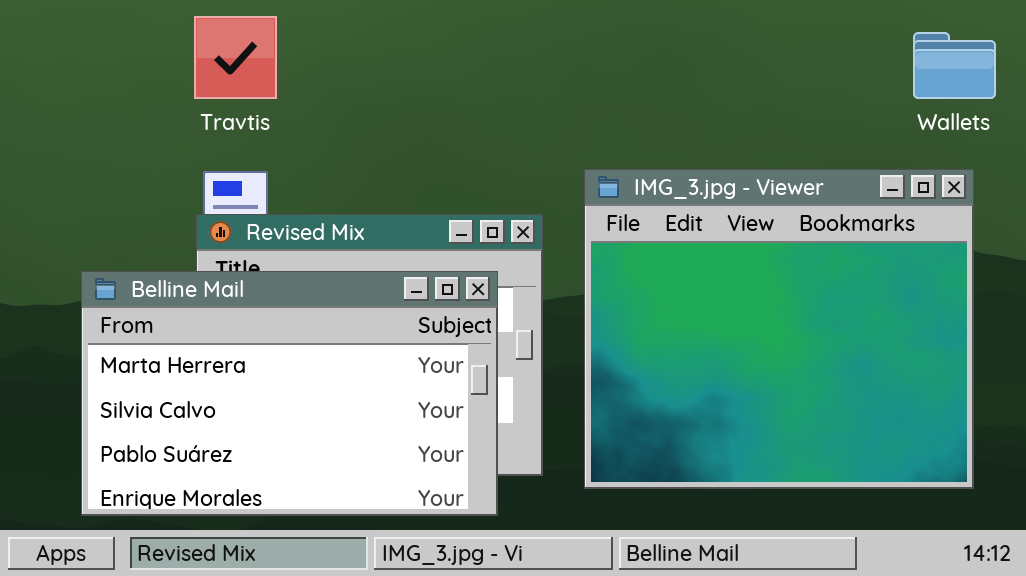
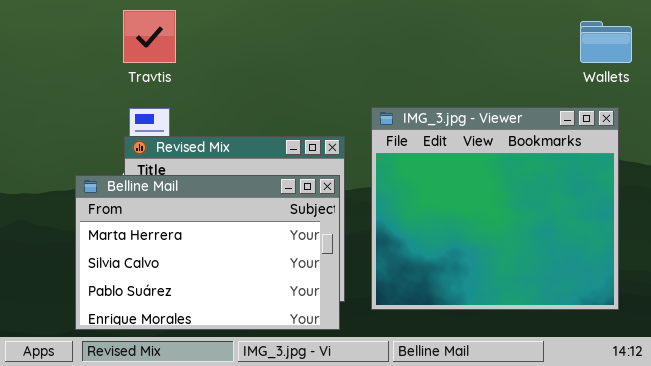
Belline Mail: [81,271,498,516] -> [75,175,340,330], moved

